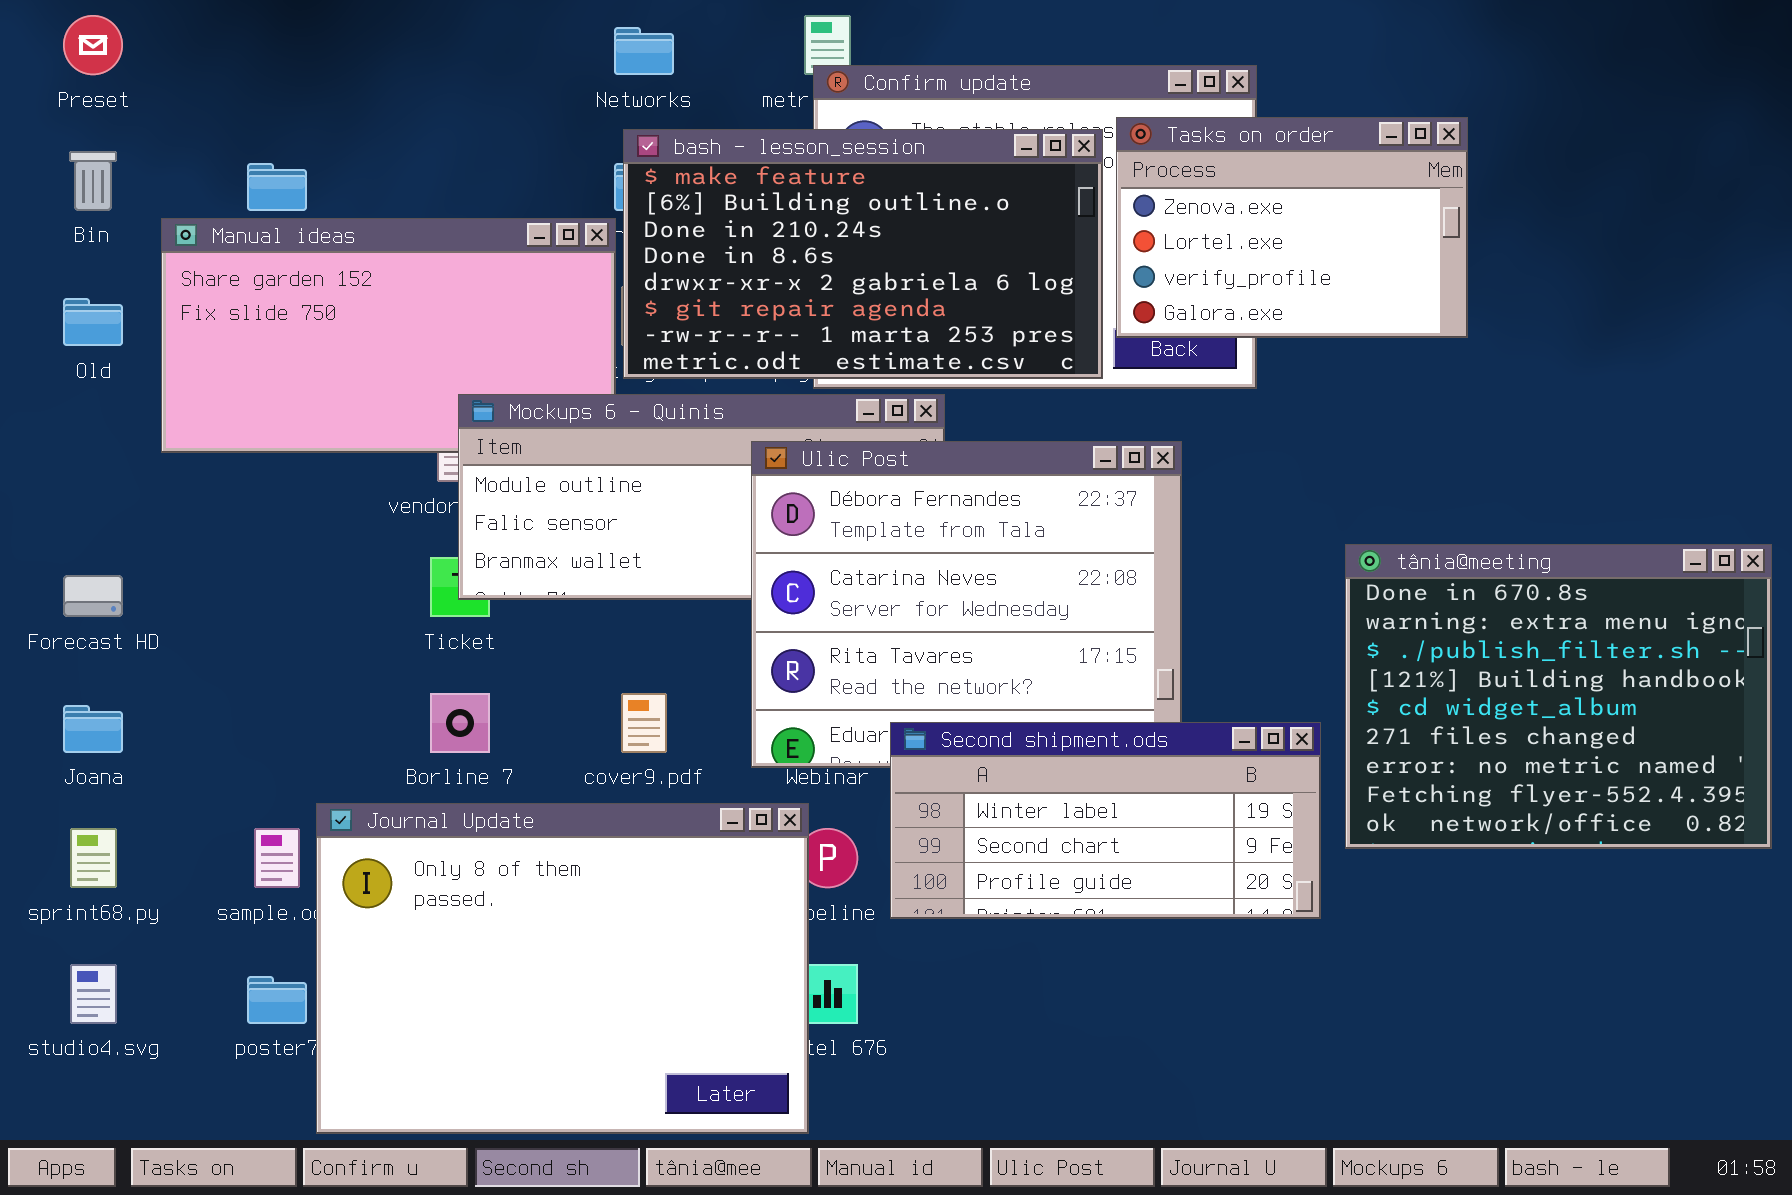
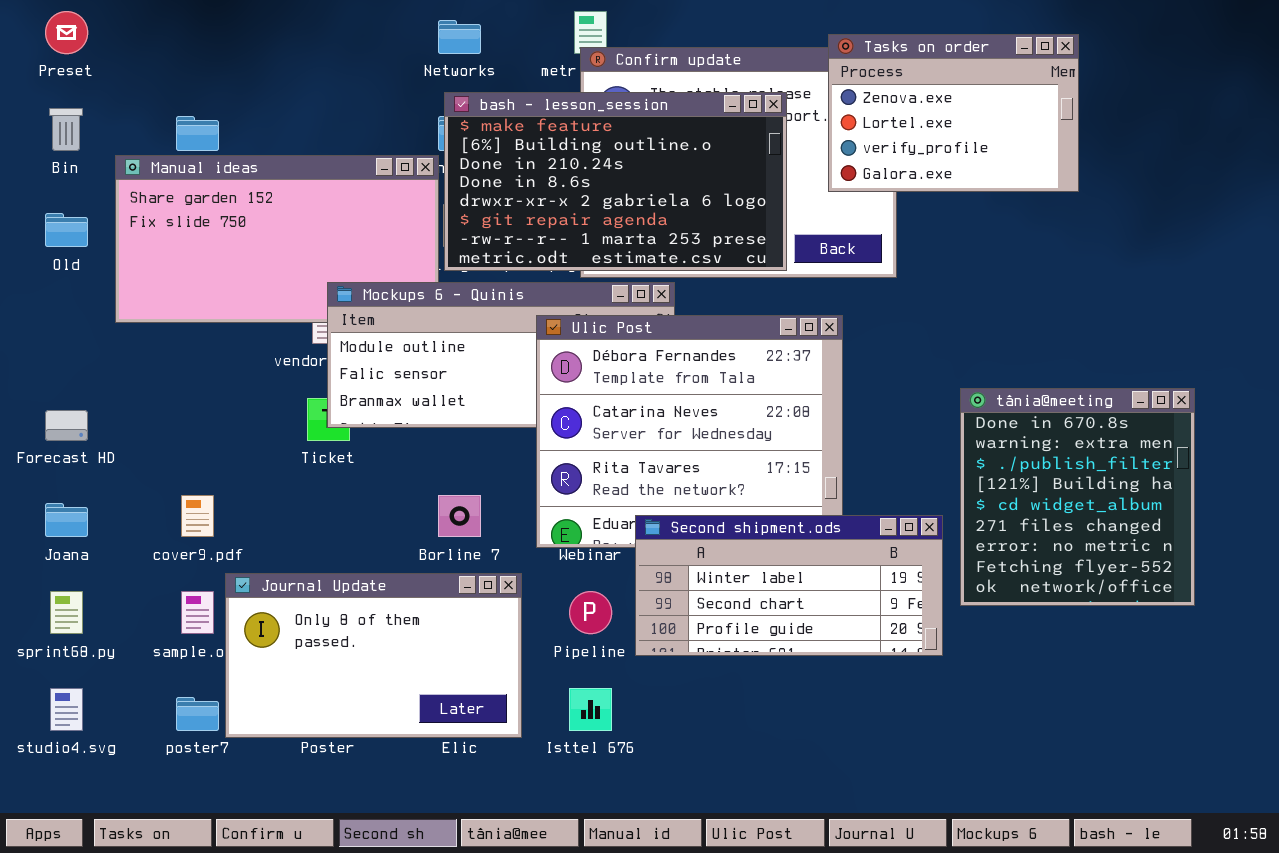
Tasks on order: [1116,117,1468,338] -> [828,34,1079,192], moved
tânia@meeting: [1345,544,1772,849] -> [960,388,1195,606], resized
Borline 7: [430,693,490,753] -> [438,495,481,537], moved
cover9.pdf: [621,693,667,753] -> [181,495,214,537], moved
Journal Update: [316,803,809,1134] -> [225,573,522,738], resized

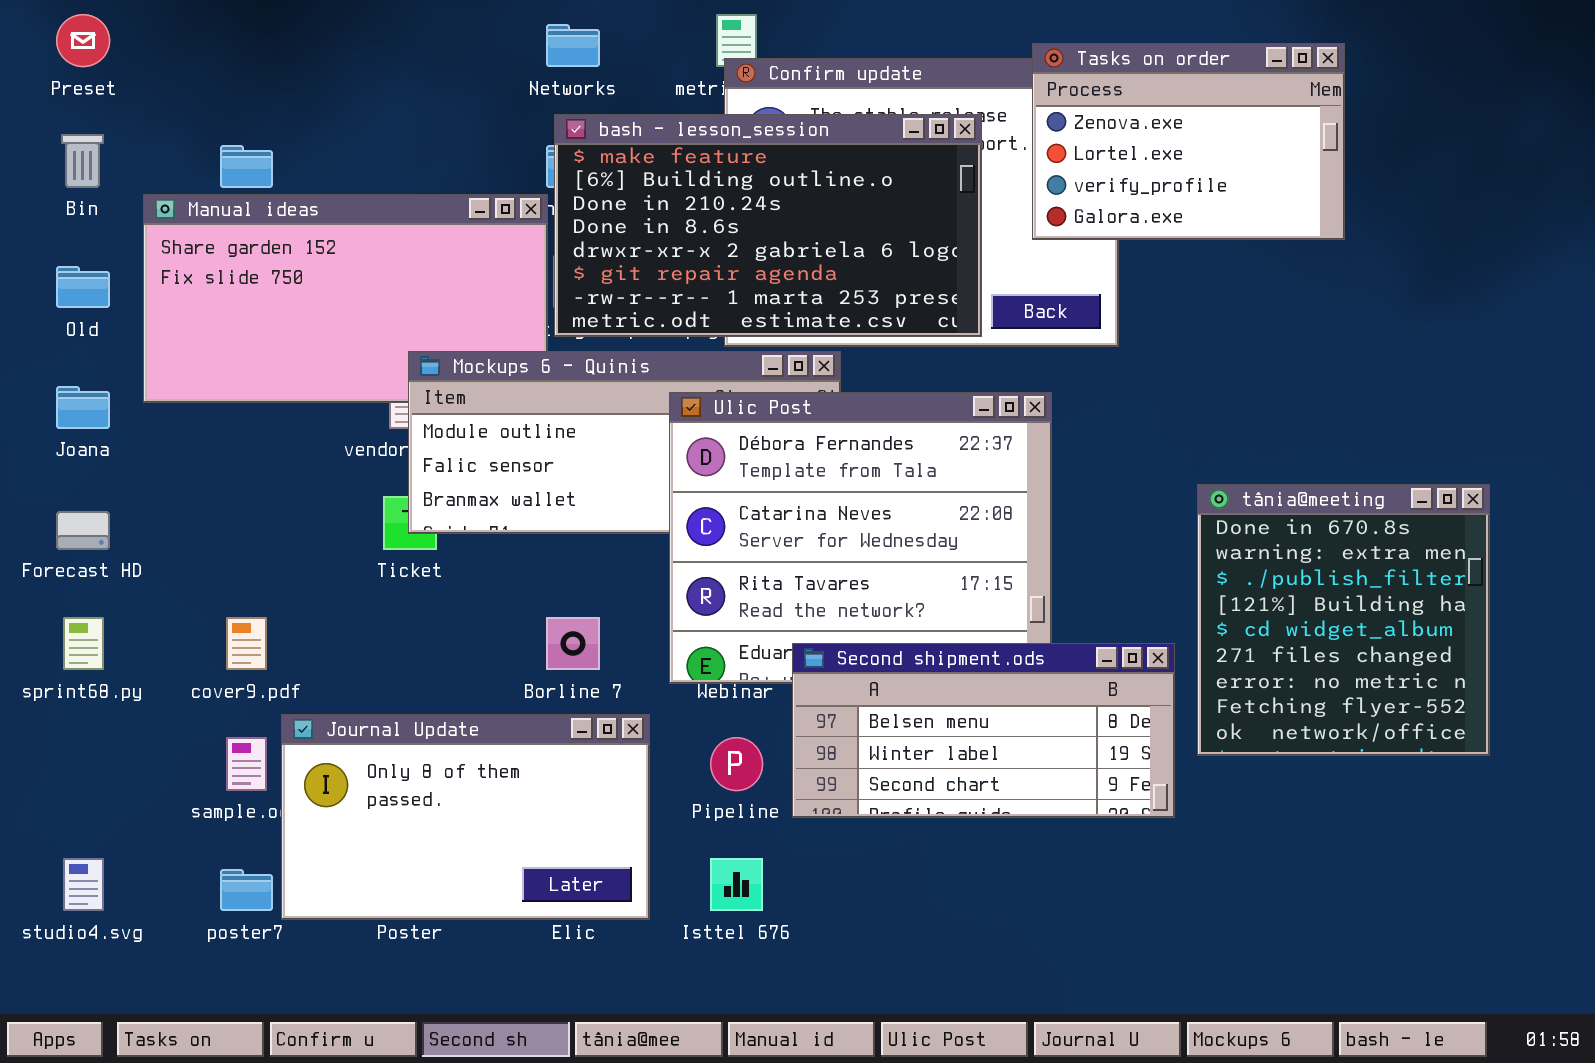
Joana: [45,503,88,537] -> [56,386,110,429], moved
Second shipment.ods: [635,515,943,656] -> [792,643,1175,818], scrolled up 1 row
sprint68.py: [50,591,83,634] -> [63,617,104,670], moved

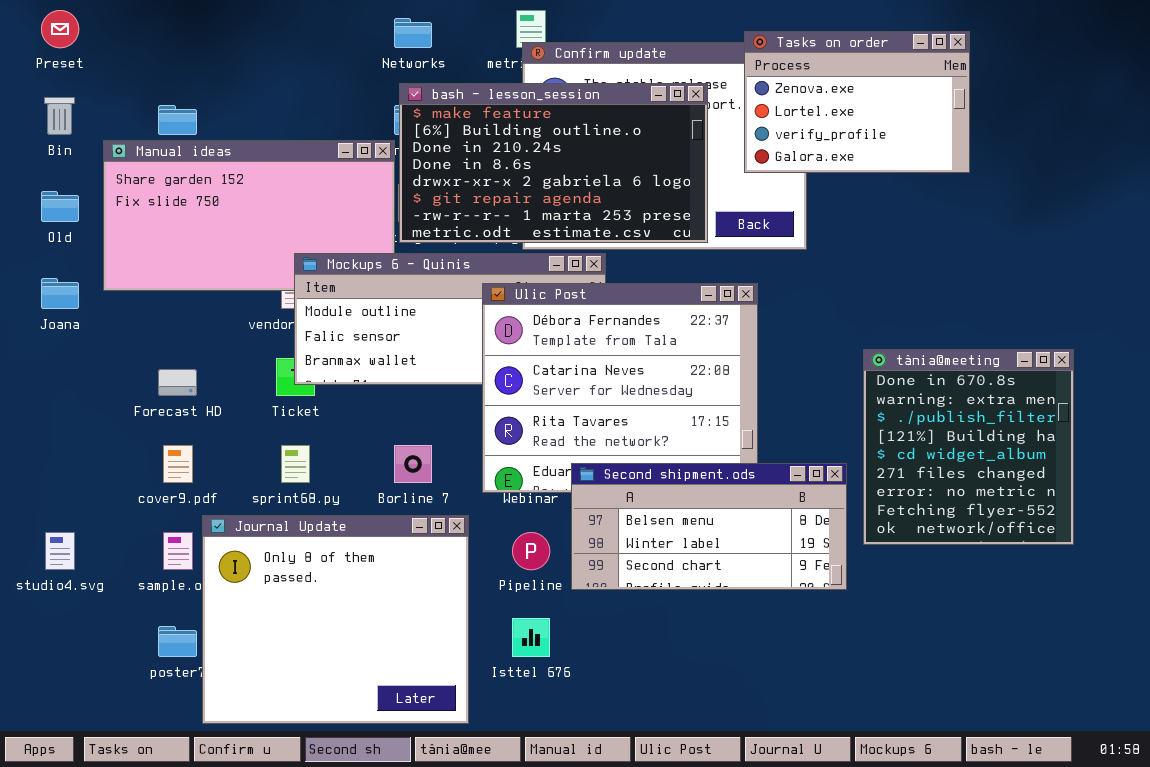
Forecast HD: [56,511,110,550] -> [158,369,197,396], moved
sprint68.py: [63,617,104,670] -> [281,445,310,483], moved
Journal Update: [281,714,650,920] -> [202,515,469,724], resized
studio4.svg: [63,858,104,911] -> [45,532,75,570], moved

